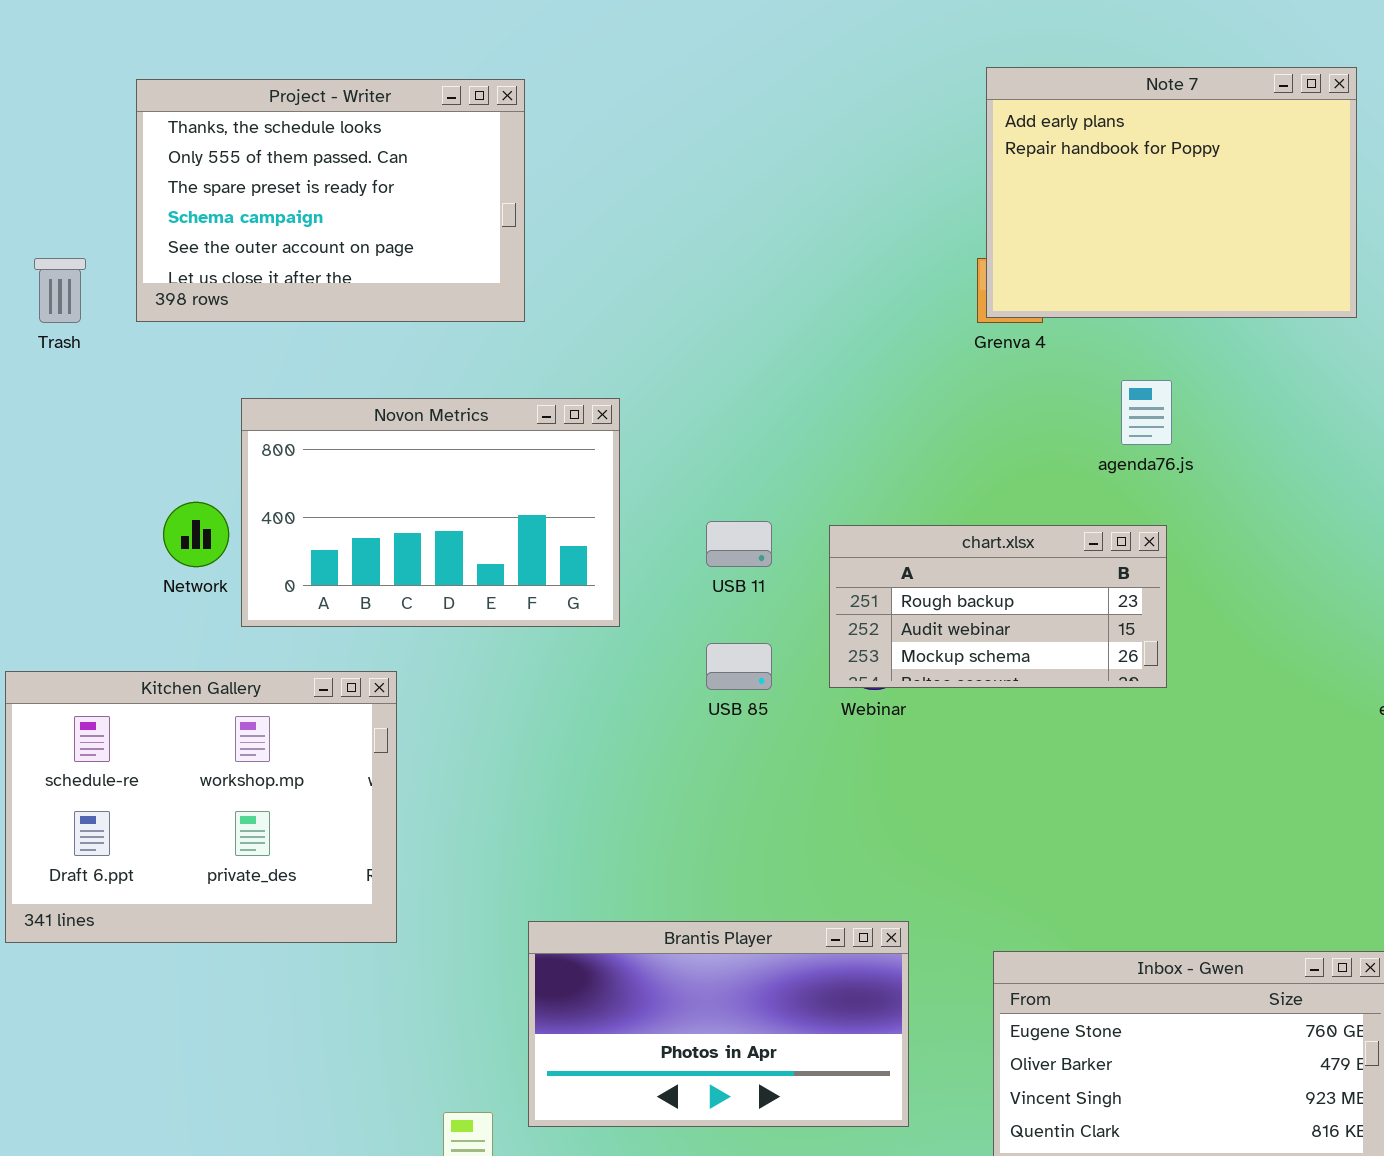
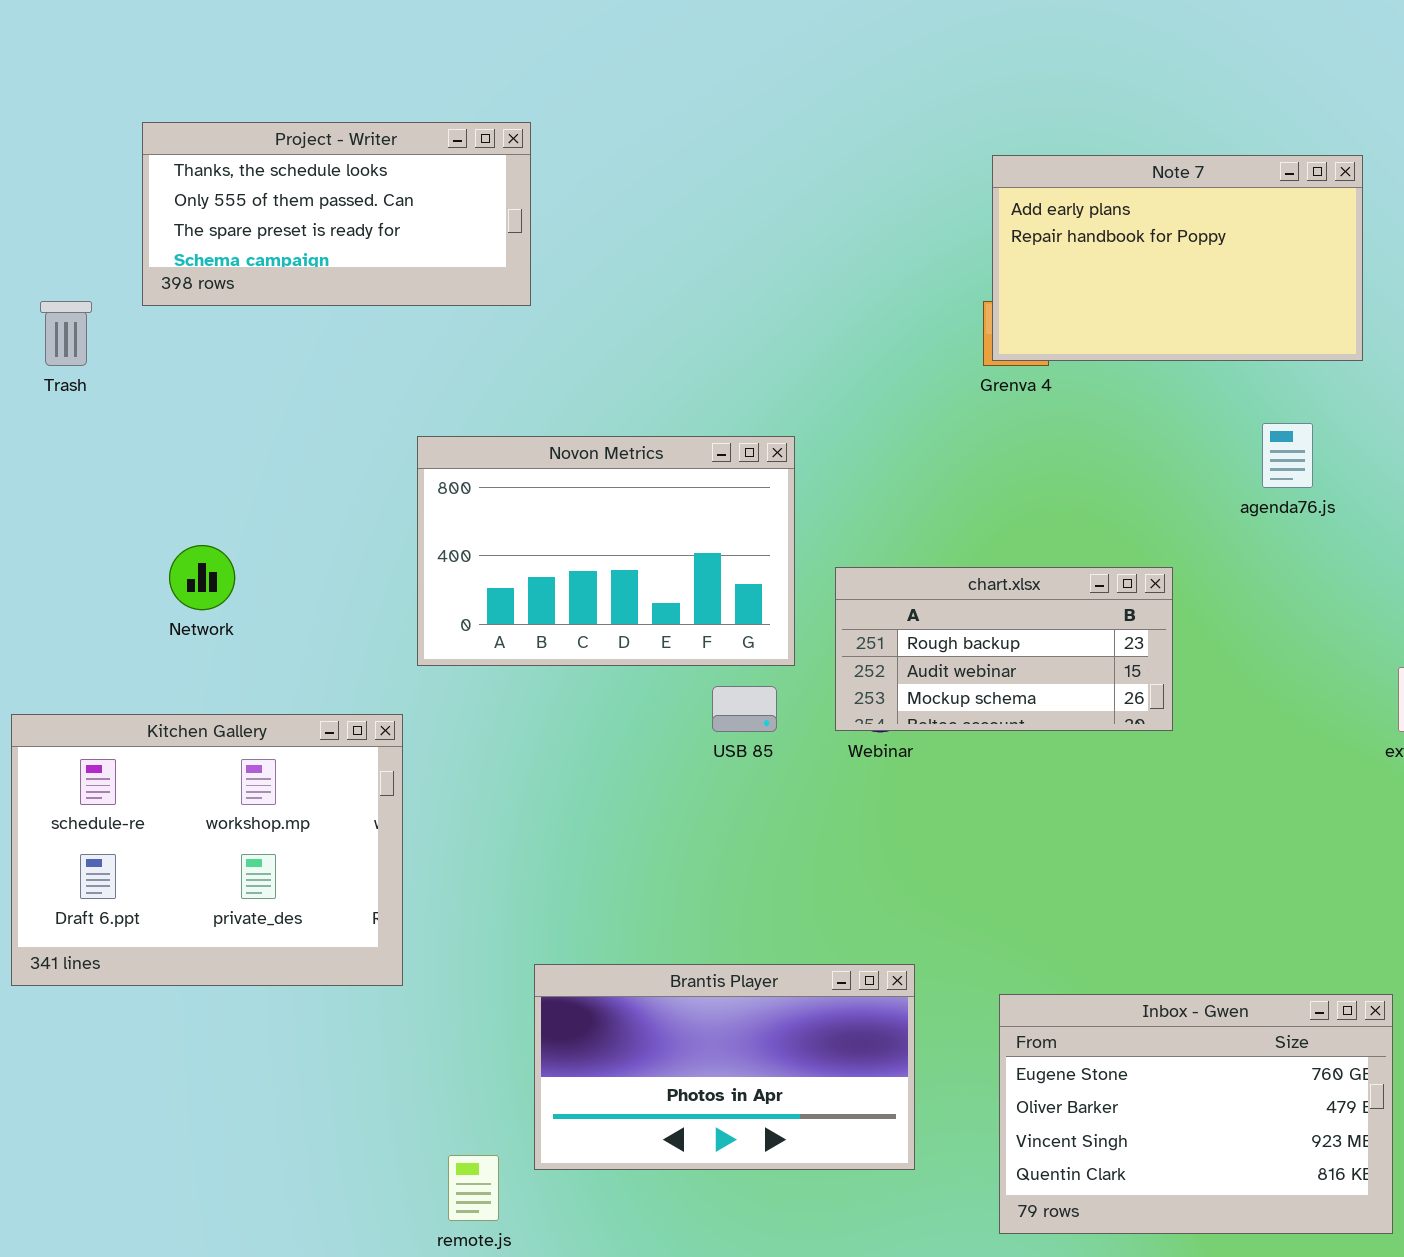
Note 7: [986,67,1357,318] -> [992,155,1363,361], resized
Project - Writer: [136,79,525,322] -> [142,122,531,306], resized
agenda76.js: [1121,380,1172,445] -> [1262,423,1313,488], moved
Novon Metrics: [241,398,620,627] -> [417,436,795,666], moved

